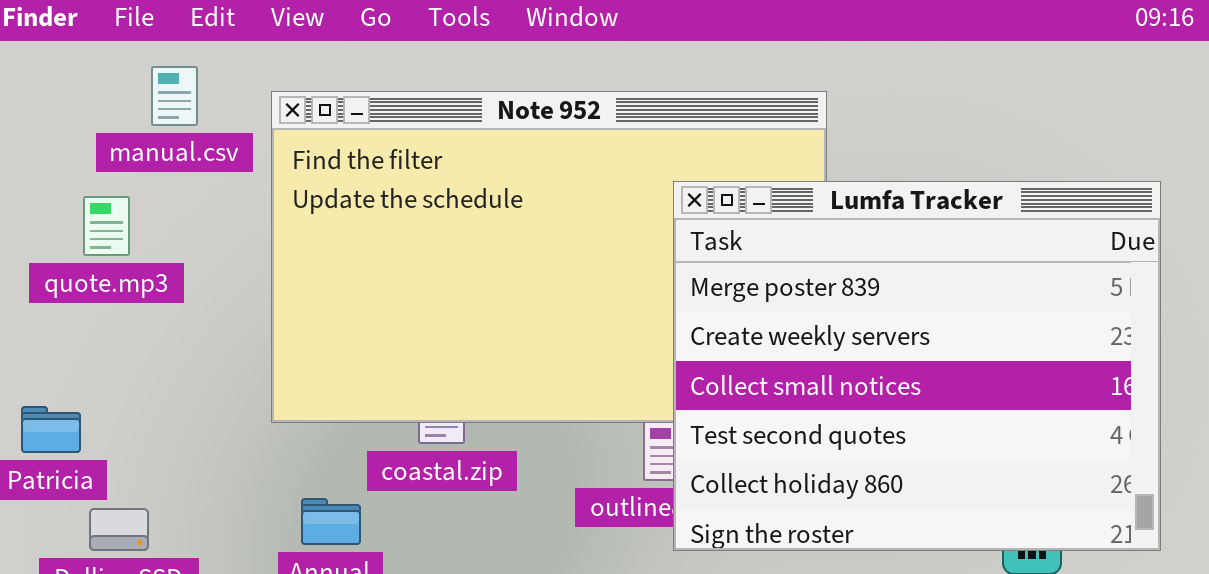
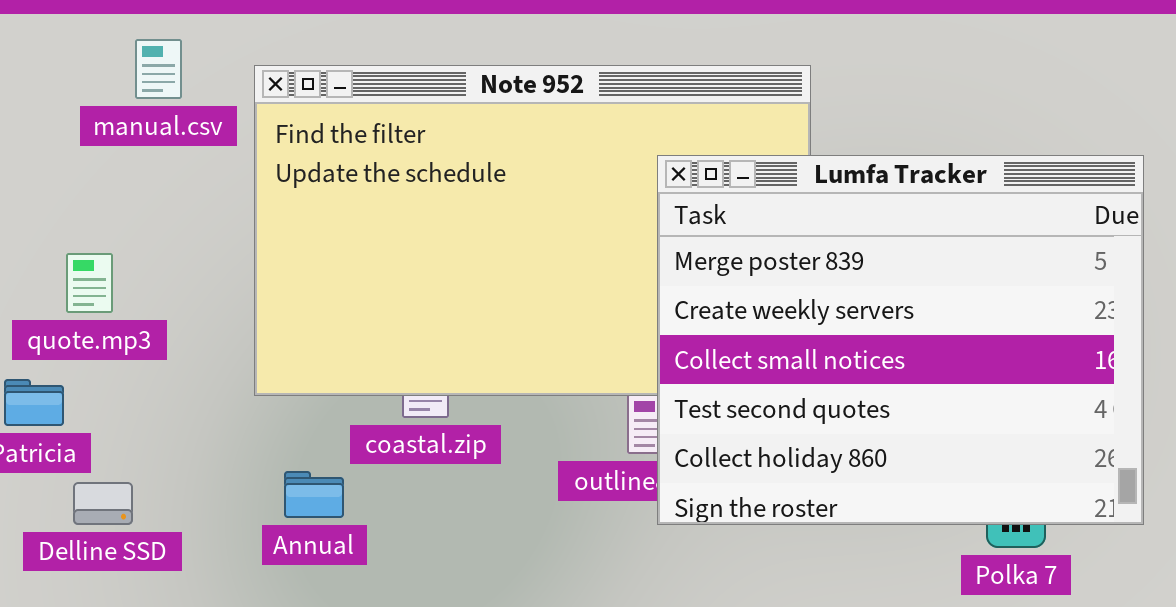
quote.mp3: [83,196,130,256] -> [66,253,113,313], moved

